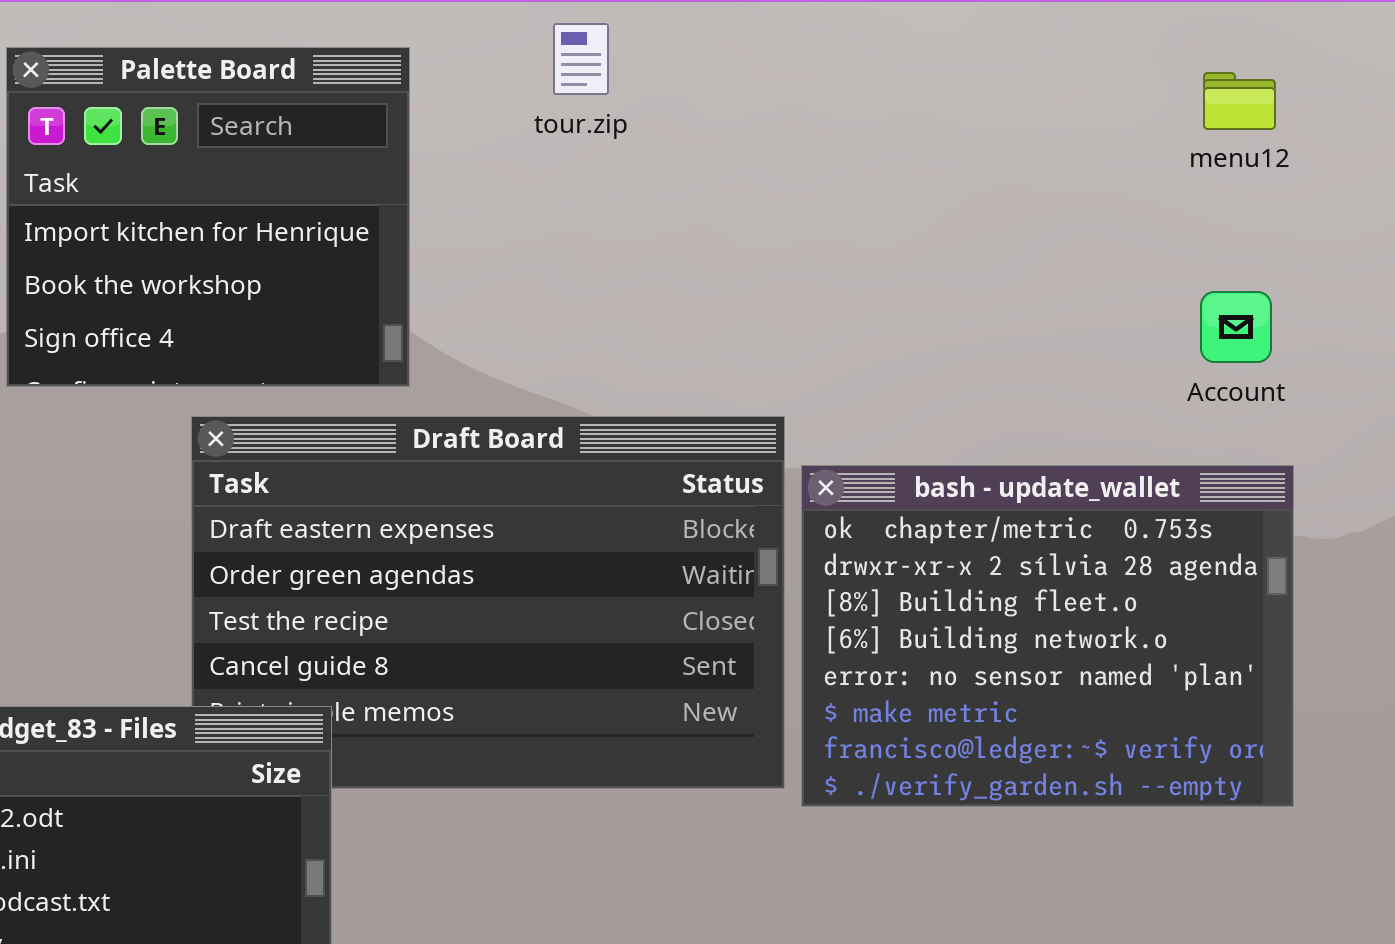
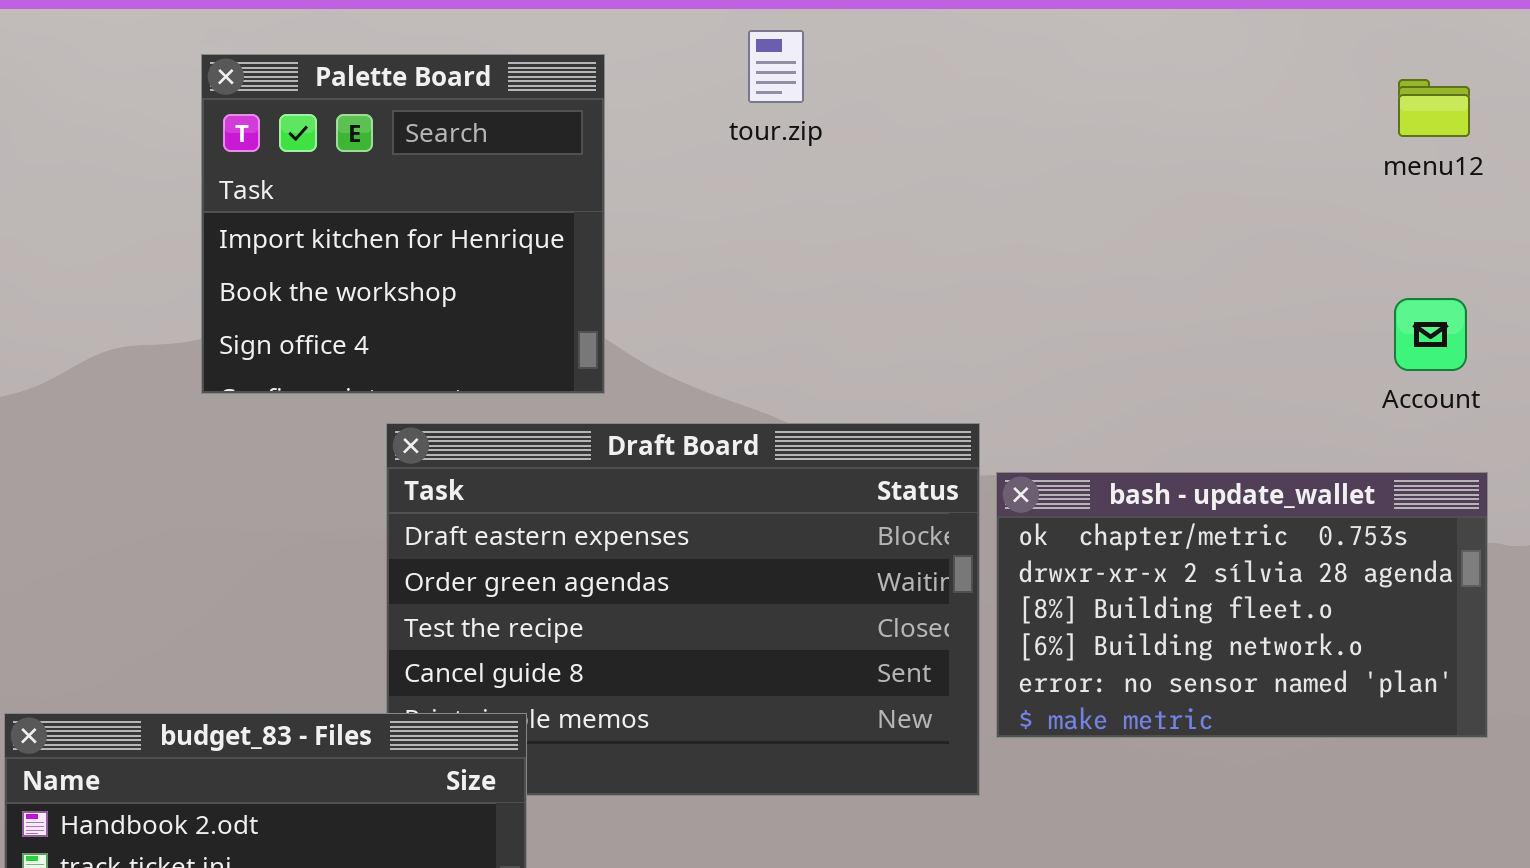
bash - update_wallet: [801,465,1294,807] -> [996,472,1488,738], resized

